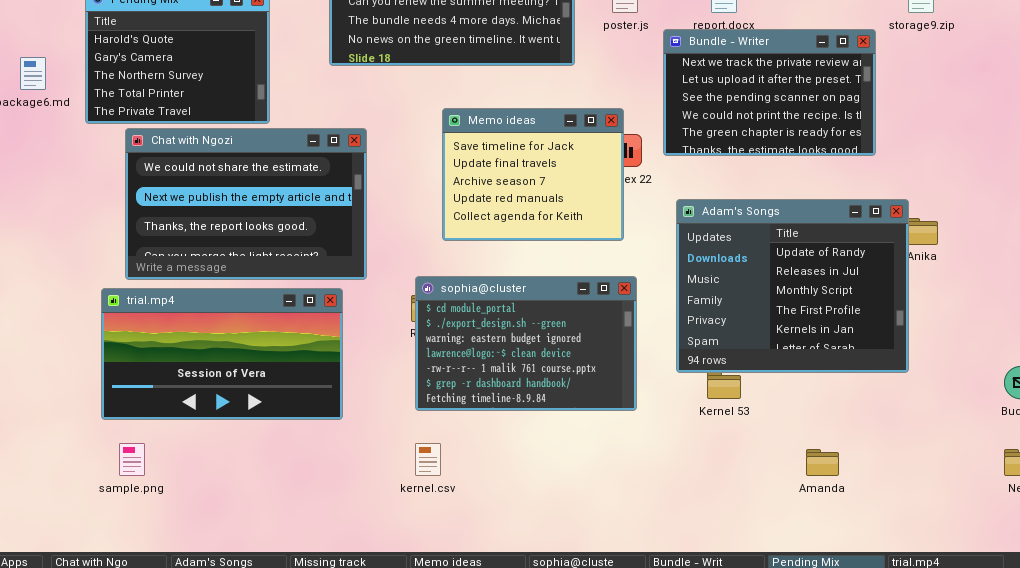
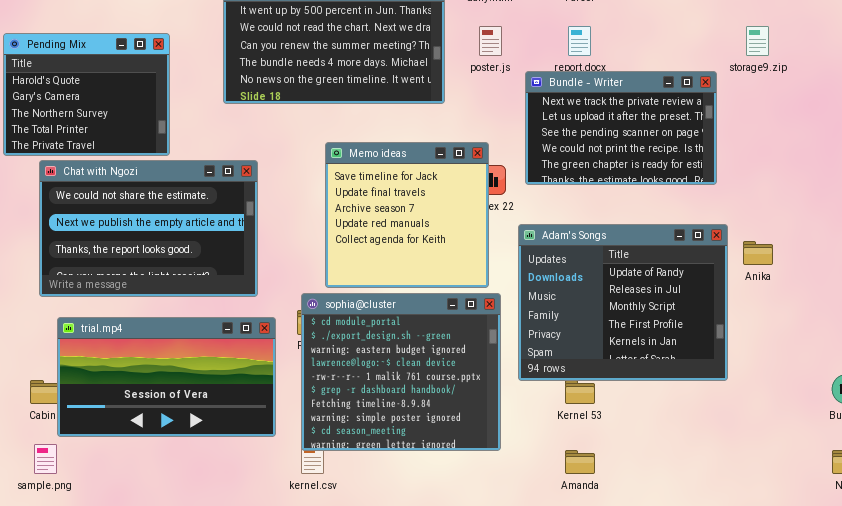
Memo ideas: [442,108,624,241] -> [325,142,489,288], resized
Adam's Songs: [676,199,909,373] -> [518,224,728,381], moved
sophia@cluster: [415,276,637,411] -> [301,293,501,451], resized
trial.mp4: [101,288,343,420] -> [57,317,276,437], moved
Amanda: [806,449,839,476] -> [565,450,595,474], moved

